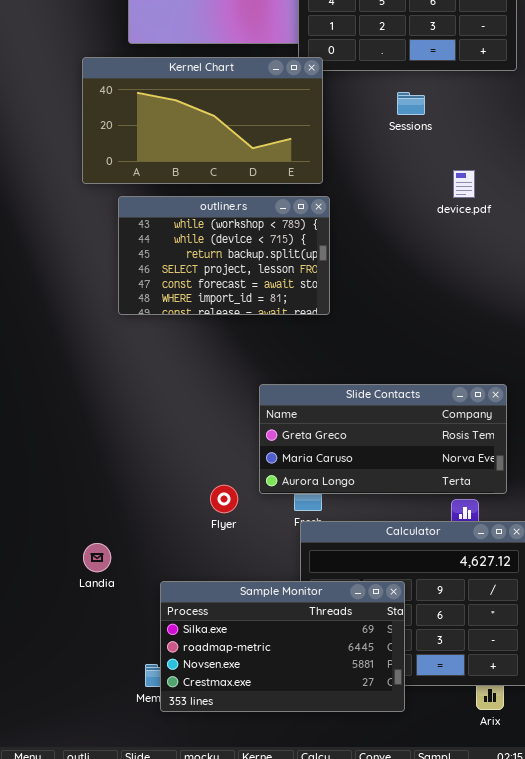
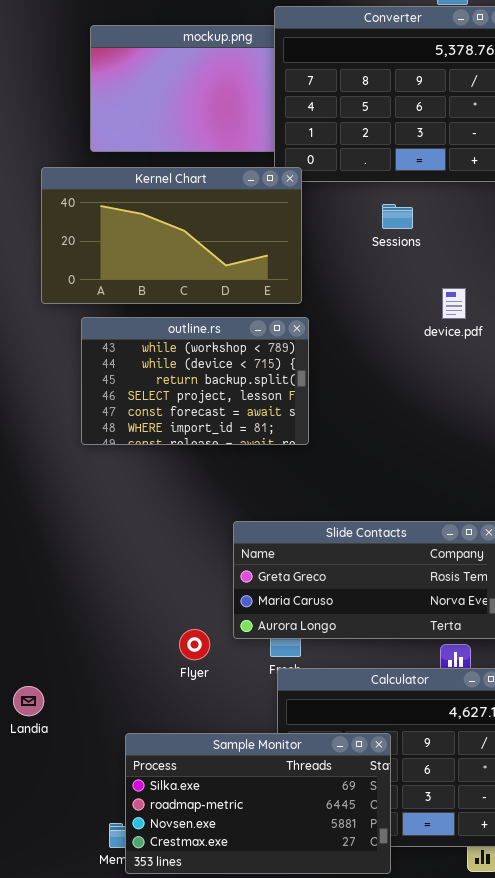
Landia: [83,543,111,572] -> [13,686,44,716], moved

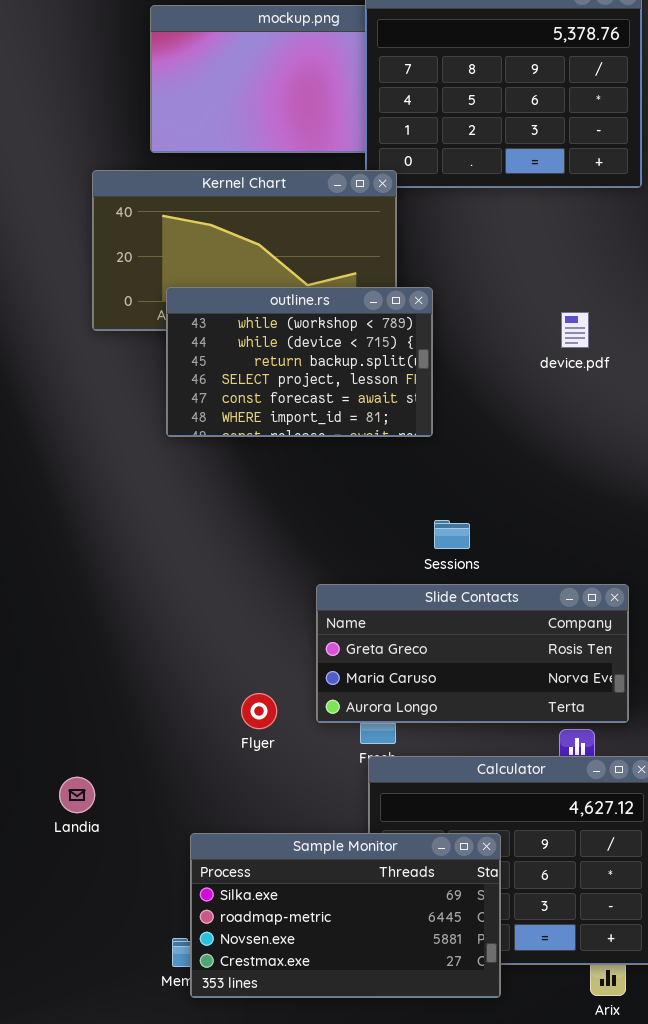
Sessions: [382,204,413,229] -> [434,520,470,549], moved
outline.rs: [81,317,309,445] -> [166,287,433,437], moved
Flyer: [179,629,210,660] -> [241,693,277,729], moved

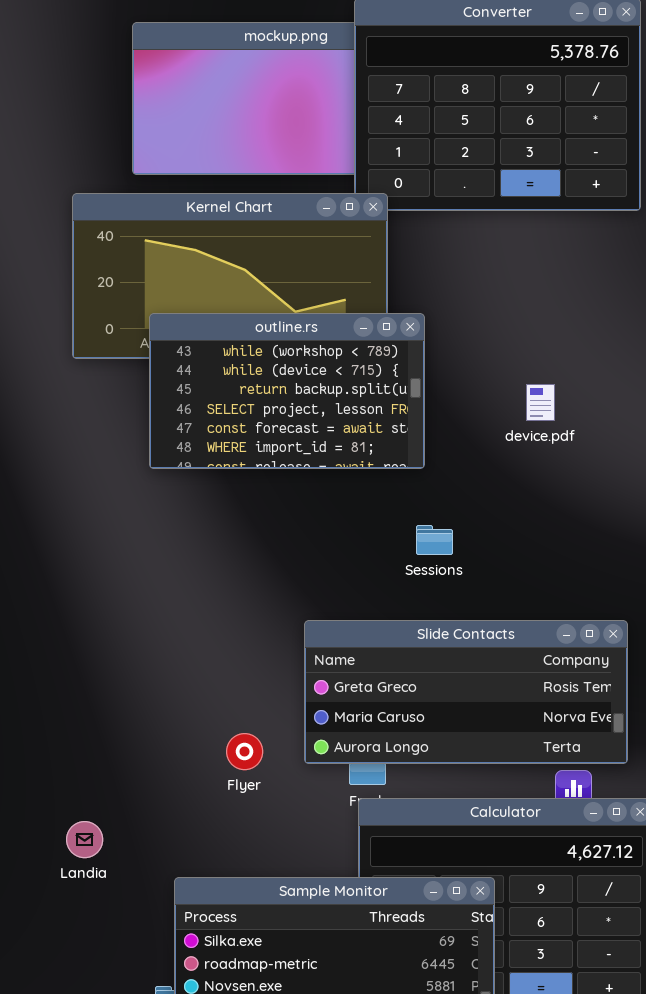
device.pdf: [561,312,589,348] -> [526,384,555,421], moved
Sessions: [434,520,470,549] -> [416,525,453,555], moved
Landia: [59,777,95,813] -> [66,821,103,858], moved

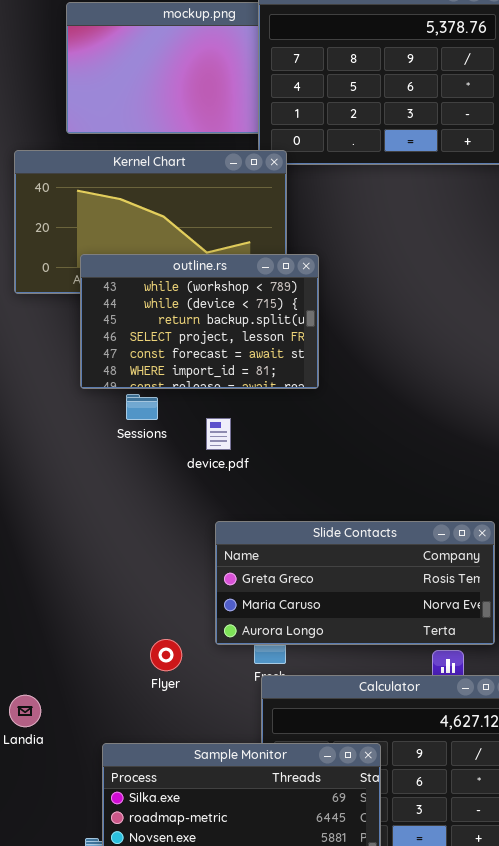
device.pdf: [526,384,555,421] -> [206,418,231,450], moved
Sessions: [416,525,453,555] -> [126,394,158,420], moved
Flyer: [226,733,263,770] -> [150,639,182,671], moved

